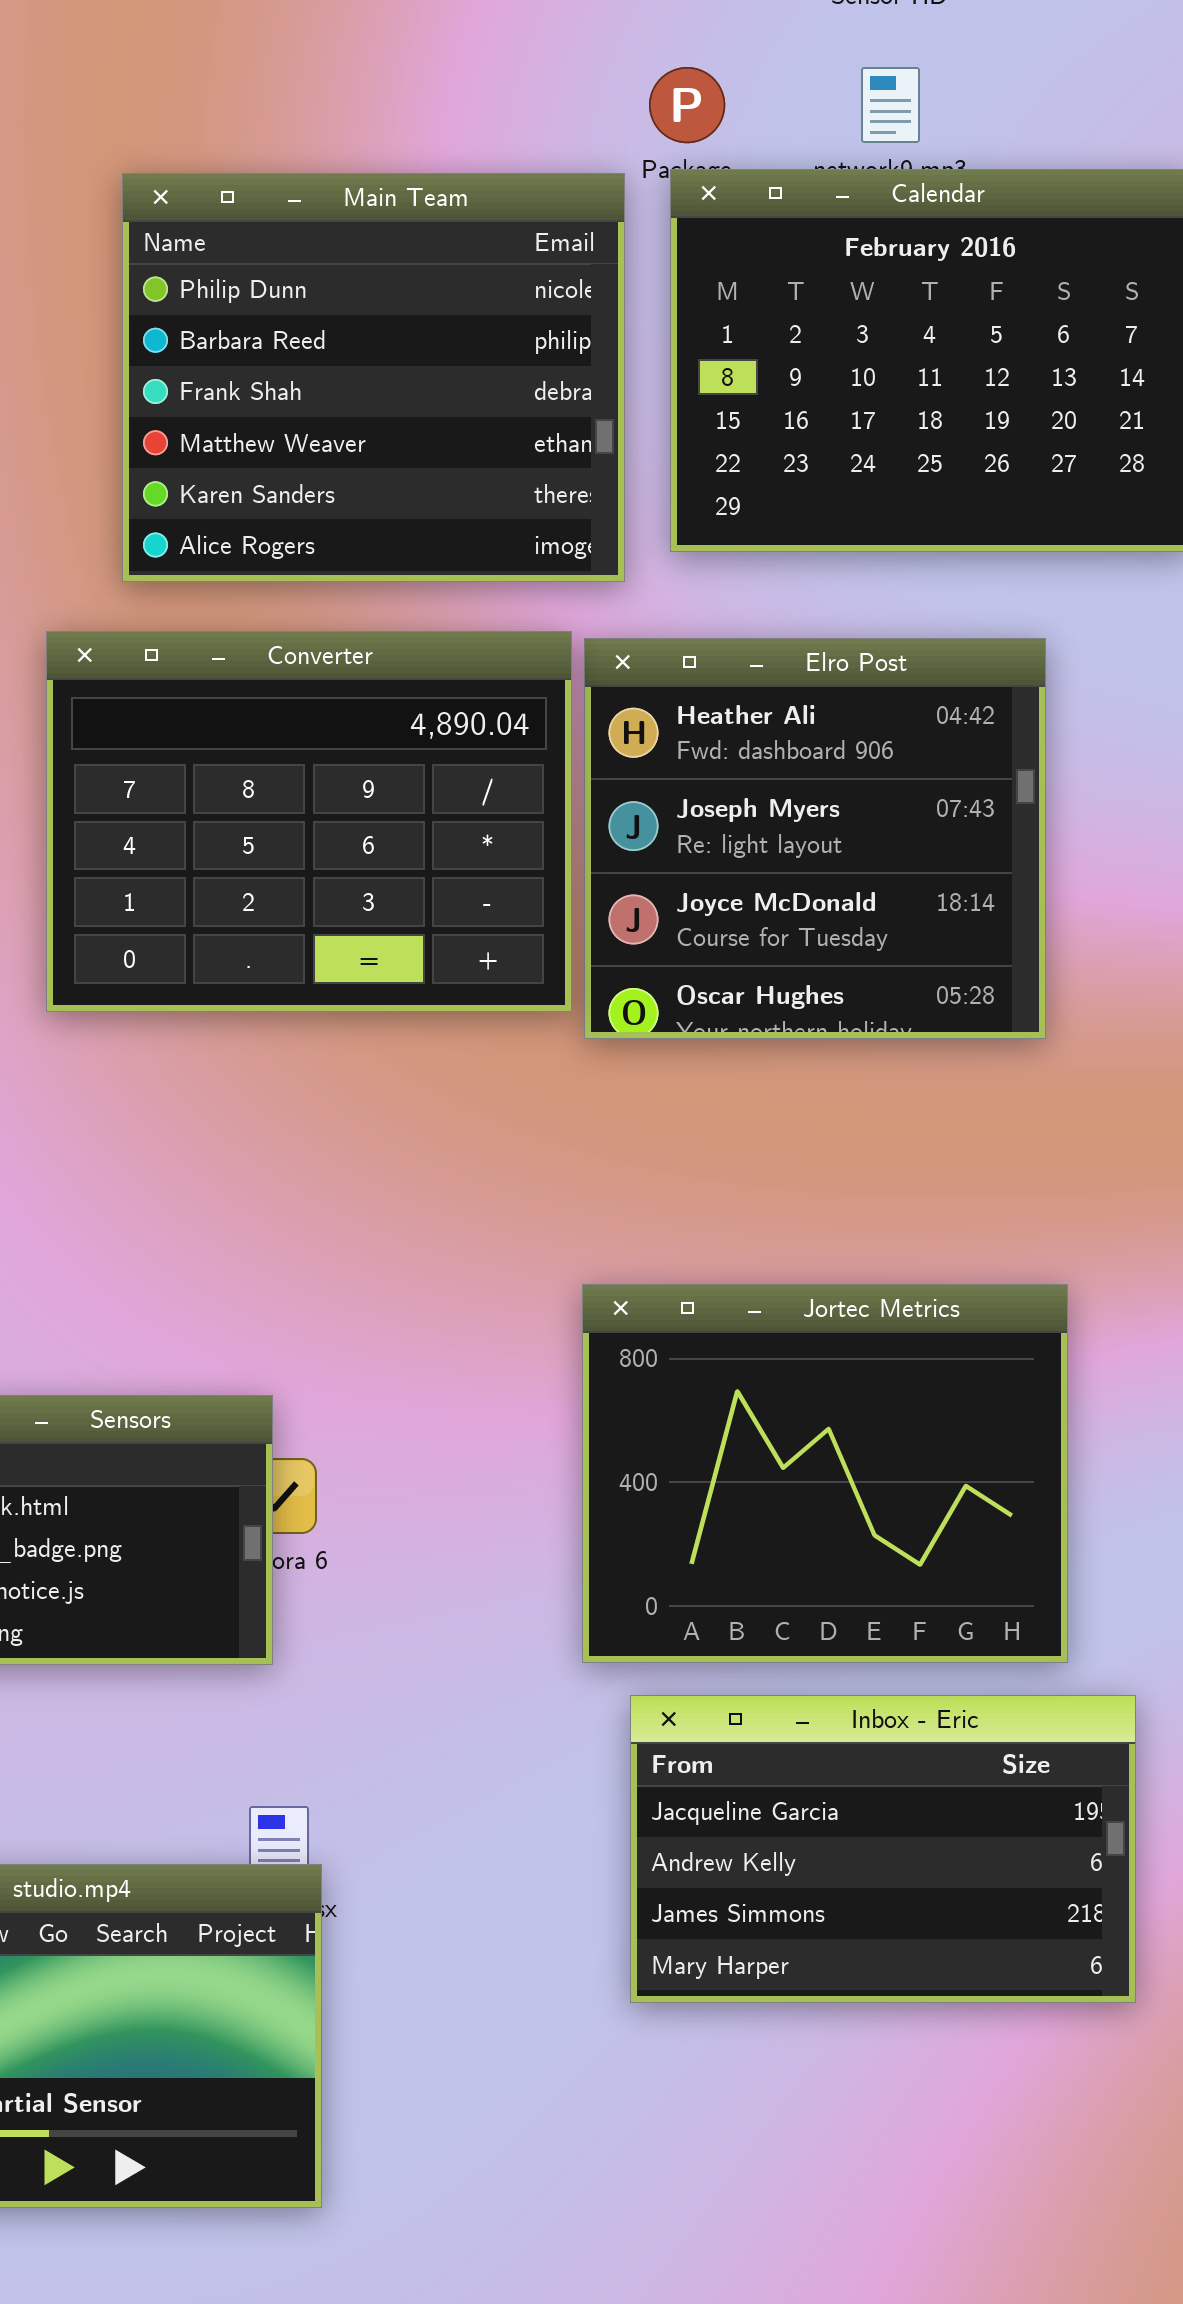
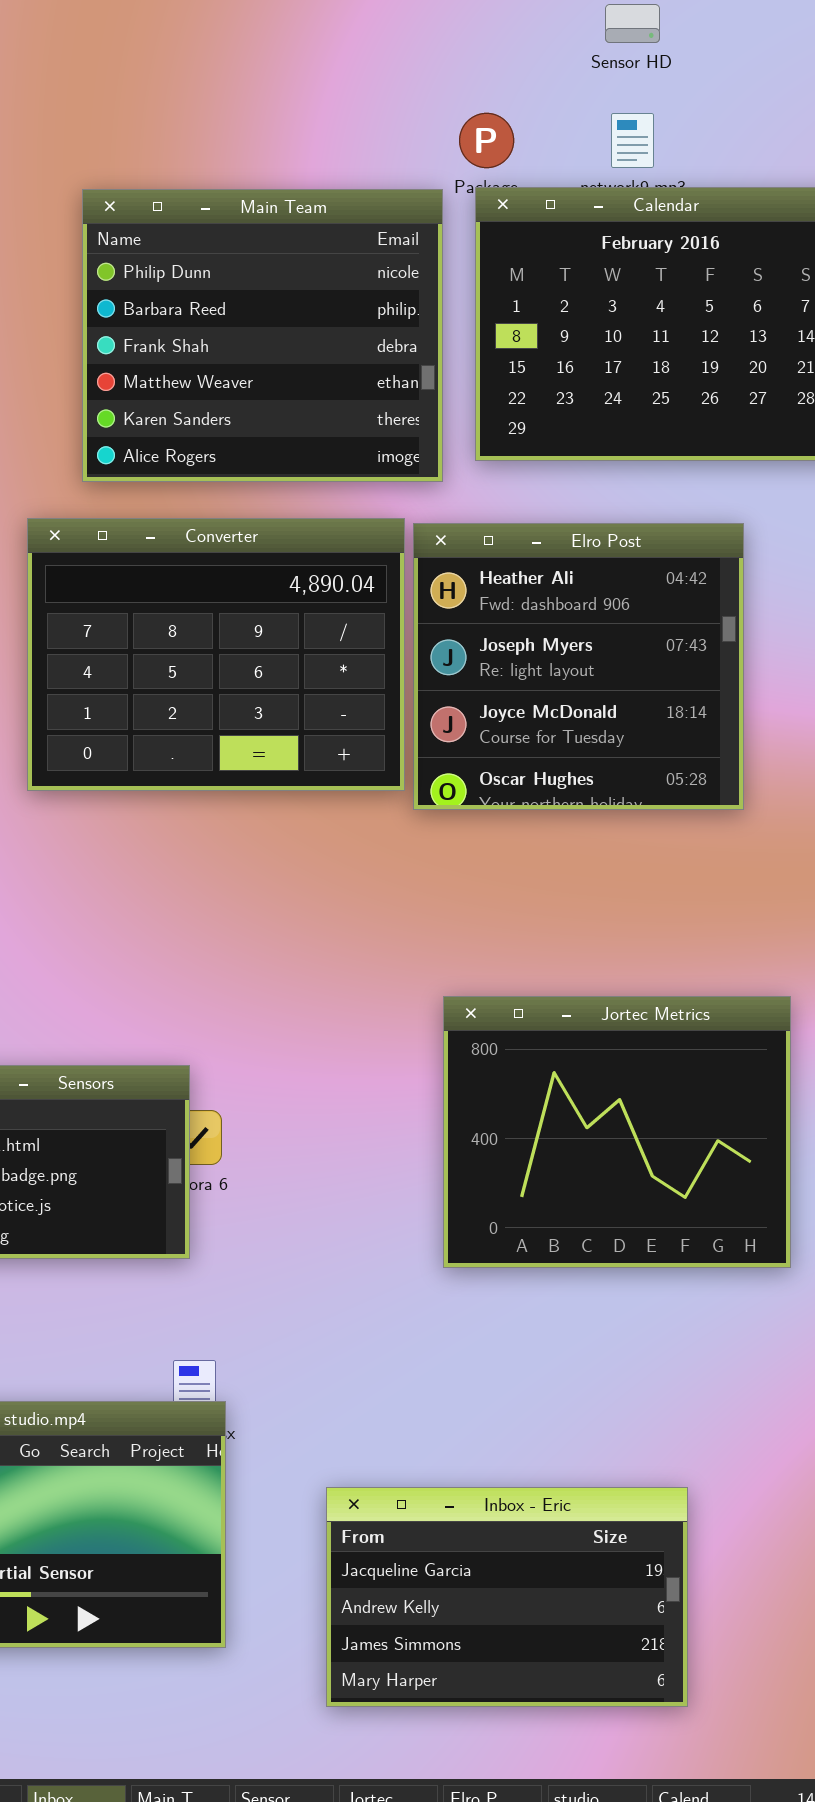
Jortec Metrics: [582,1284,1068,1663] -> [443,996,791,1268], moved
Inbox - Eric: [630,1695,1136,2003] -> [326,1487,688,1707], moved

